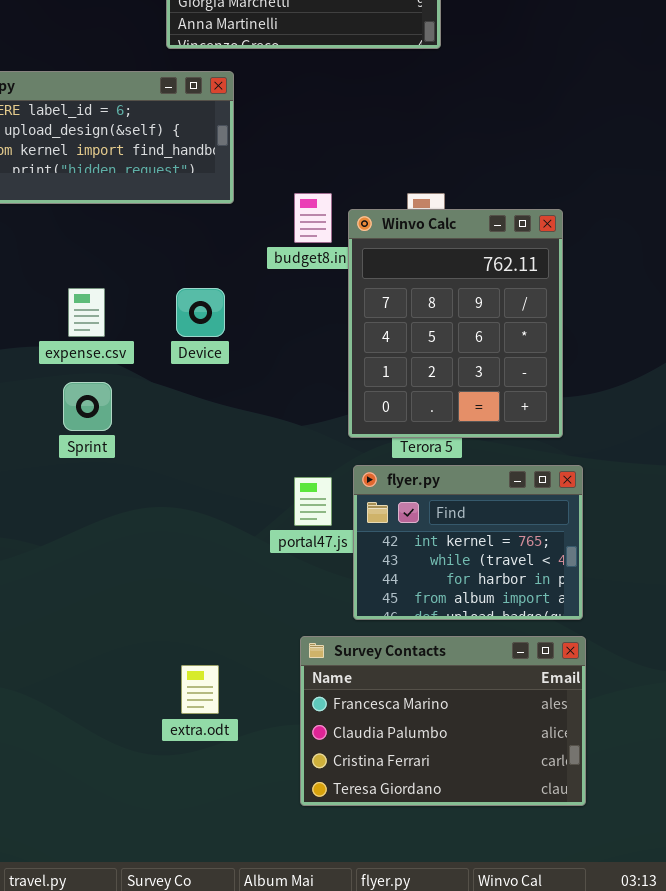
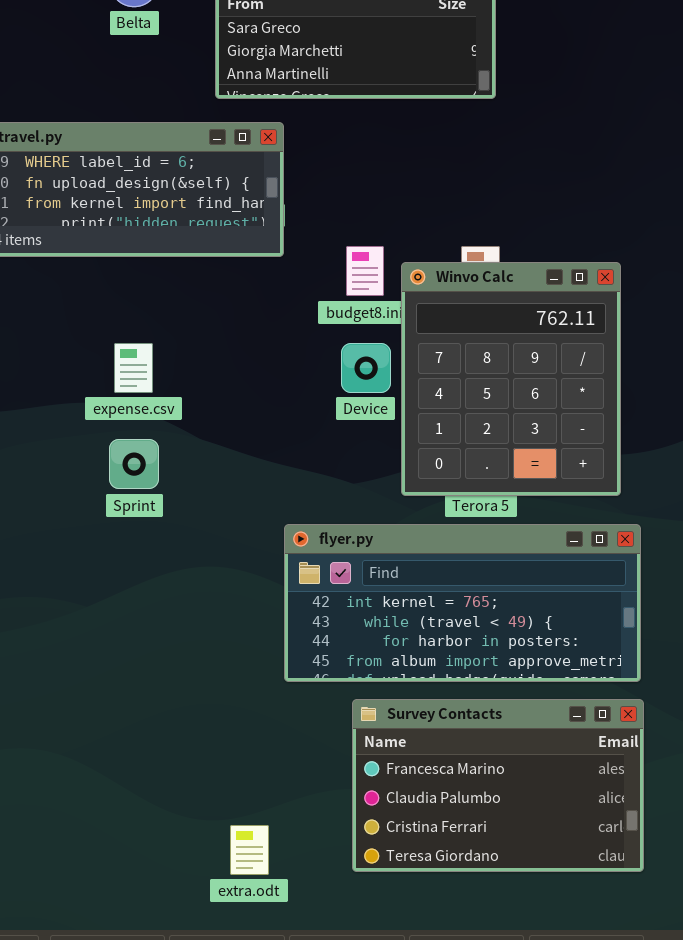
Device: [176,288,225,337] -> [341,343,391,393], moved
flyer.py: [353,465,583,620] -> [284,524,641,682], resized
extra.odt: [181,665,219,714] -> [230,825,269,875], moved

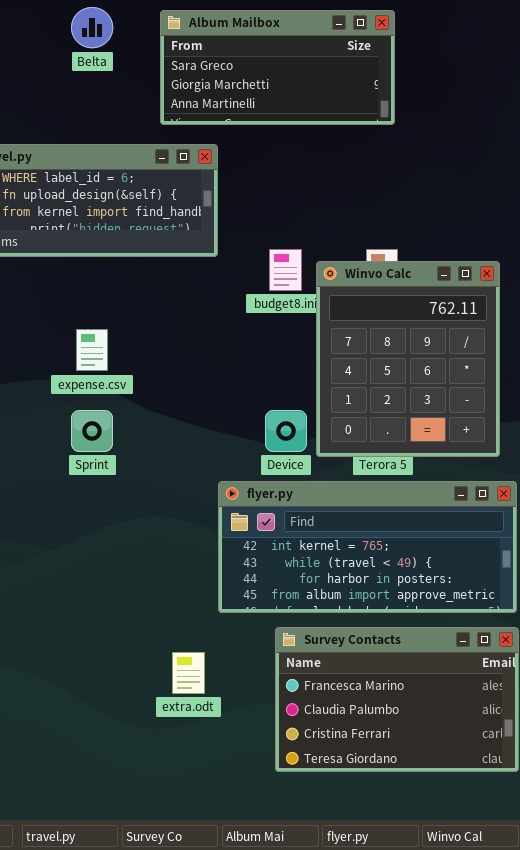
Device: [341,343,391,393] -> [265,410,307,452], moved
extra.odt: [230,825,269,875] -> [172,652,205,694], moved

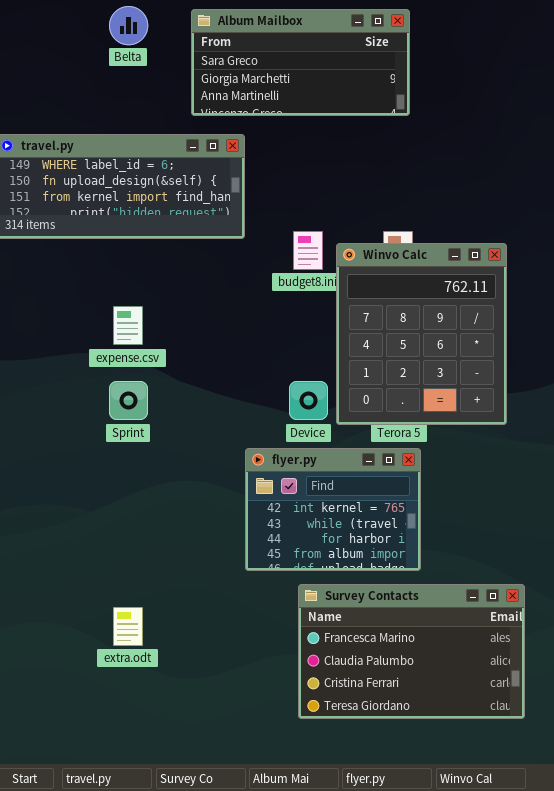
flyer.py: [218,481,517,613] -> [245,448,421,571], resized
extra.odt: [172,652,205,694] -> [113,607,143,646], moved

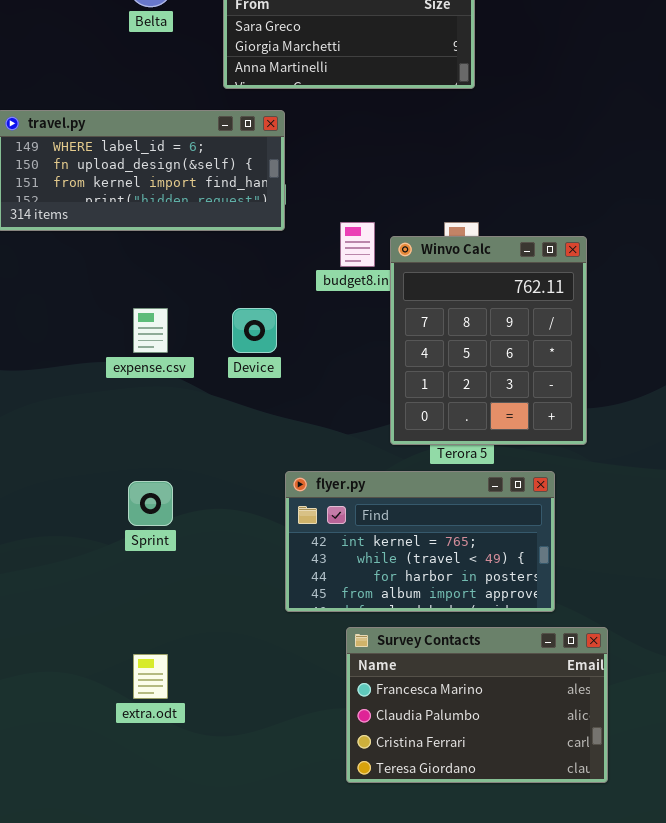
Sprint: [109,381,148,420] -> [128,481,173,526], moved
Device: [289,381,328,420] -> [232,308,277,353], moved
flyer.py: [245,448,421,571] -> [285,471,555,612], resized

